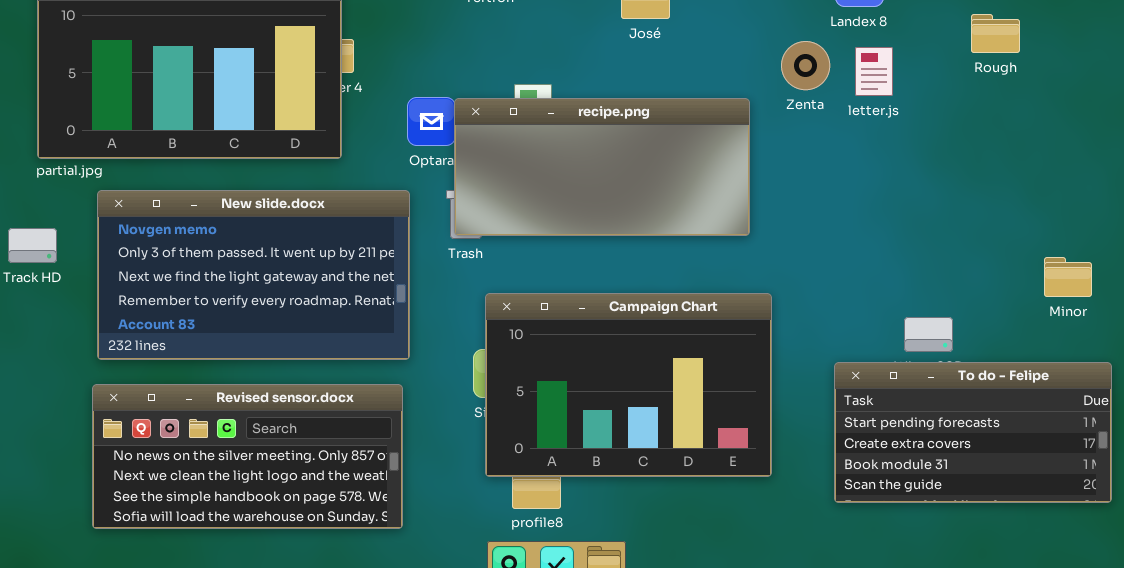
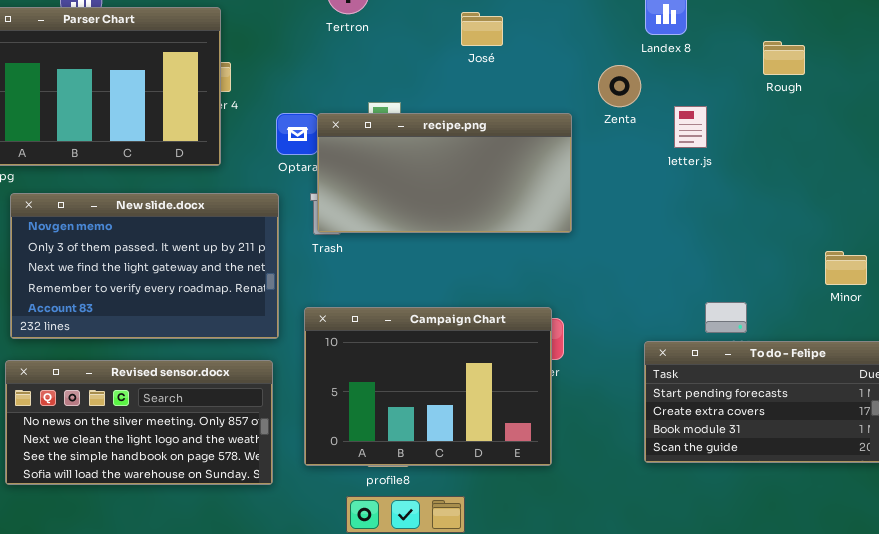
letter.js: [855,47,893,96] -> [674,106,707,148], moved
Campaign Chart: [485,293,772,477] -> [304,307,552,466], moved

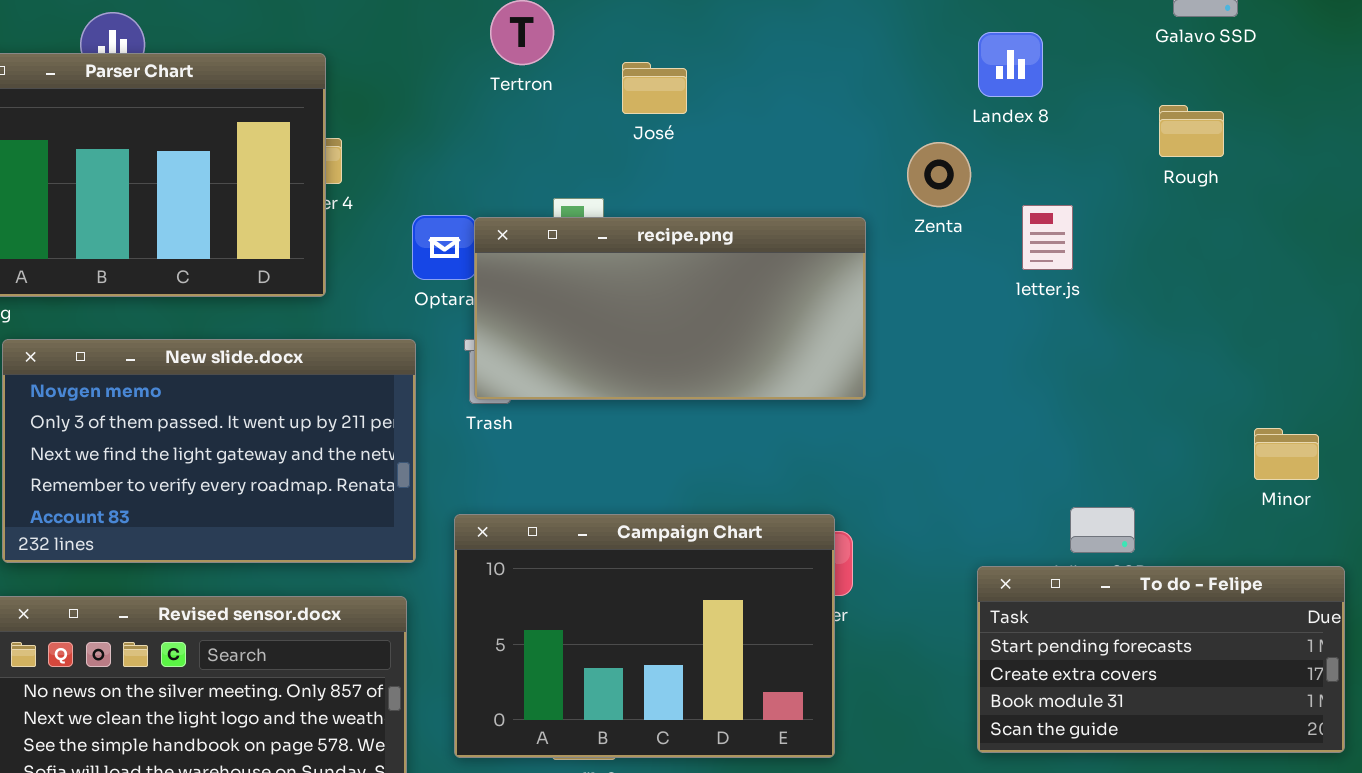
José: [461,12,503,46] -> [622,62,687,114], moved

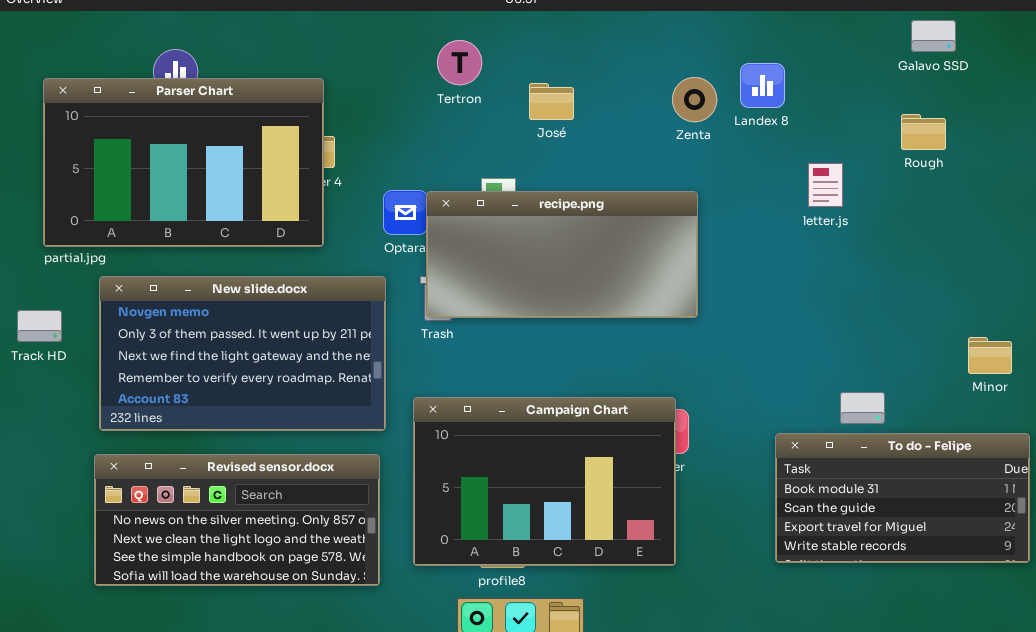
Landex 8: [978,32,1043,97] -> [740,63,785,108], moved
Zenta: [907,142,971,207] -> [672,77,717,122], moved
letter.js: [1022,205,1073,270] -> [808,163,843,207], moved
To do - Felipe: [977,566,1345,753] -> [775,433,1030,563], scrolled down 2 rows

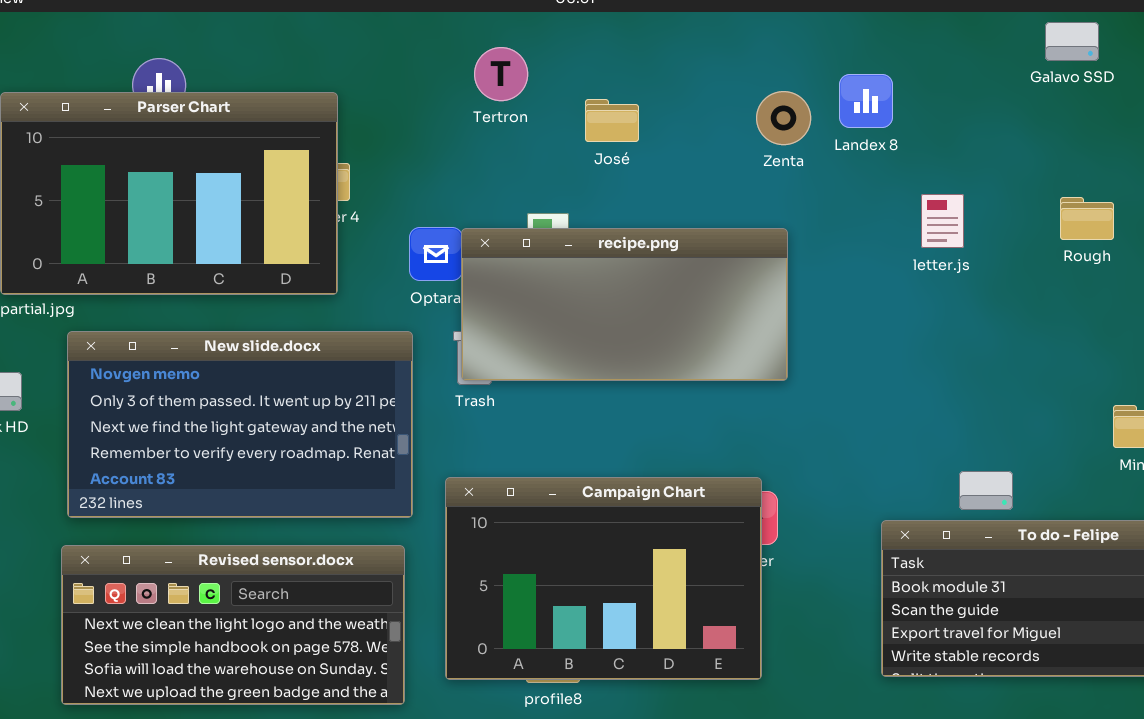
Rough: [901,114,946,150] -> [1060,197,1114,240], moved
Revised sensor.docx: [94,454,380,586] -> [61,545,405,705], scrolled down 1 row

